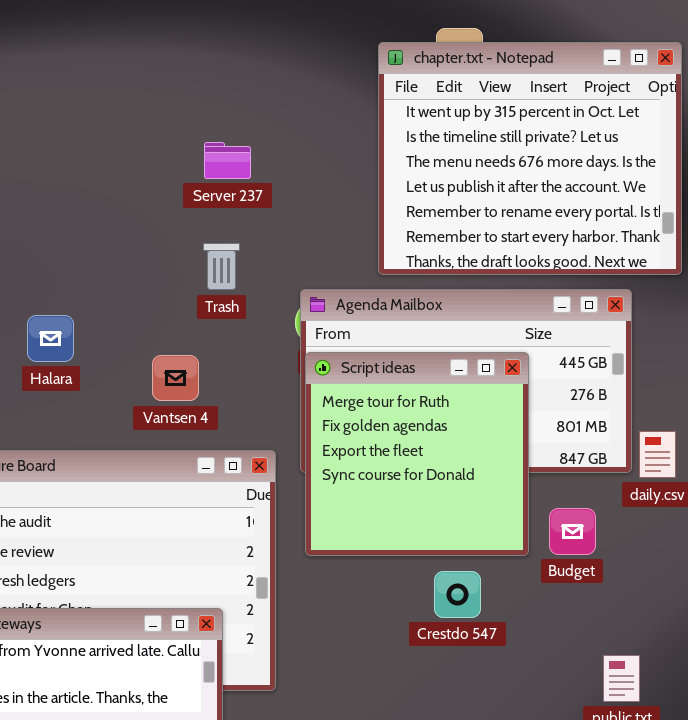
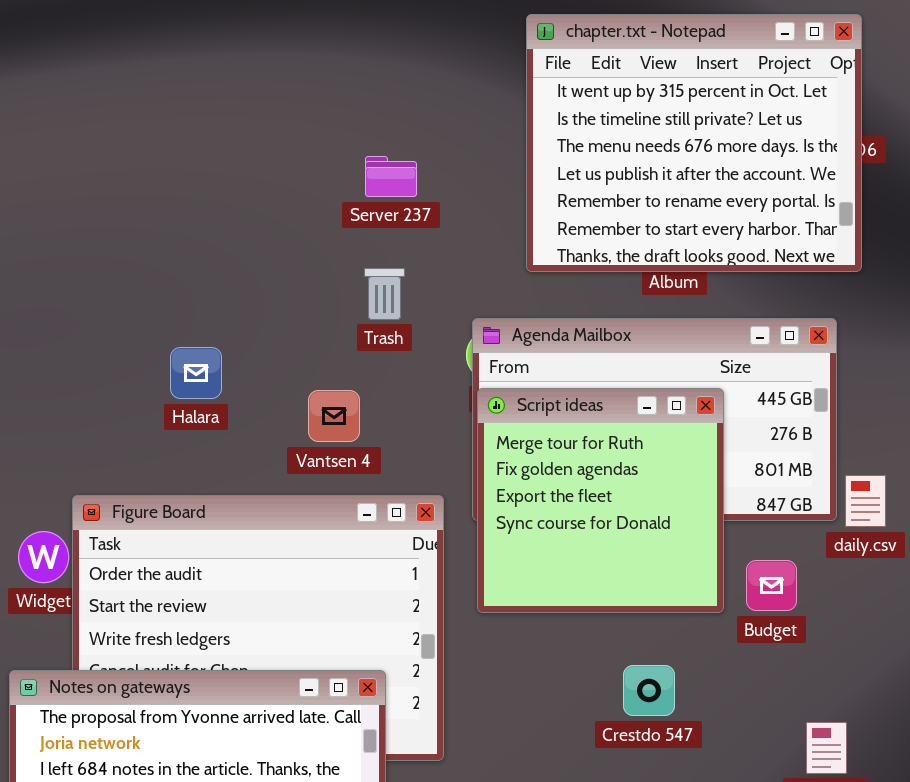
chapter.txt - Notepad: [378,42,682,275] -> [526,14,862,272], moved
Crestdo 547: [434,571,481,618] -> [623,665,675,716], moved

